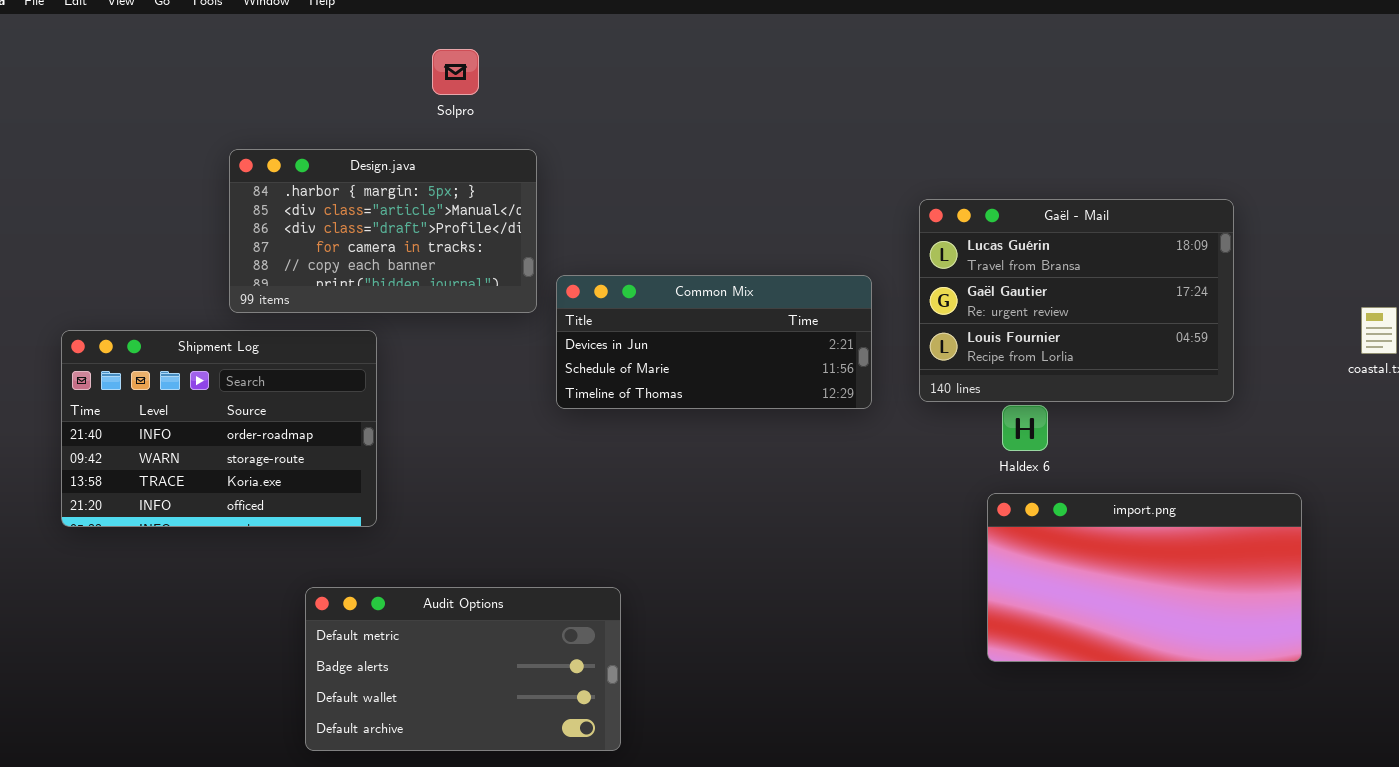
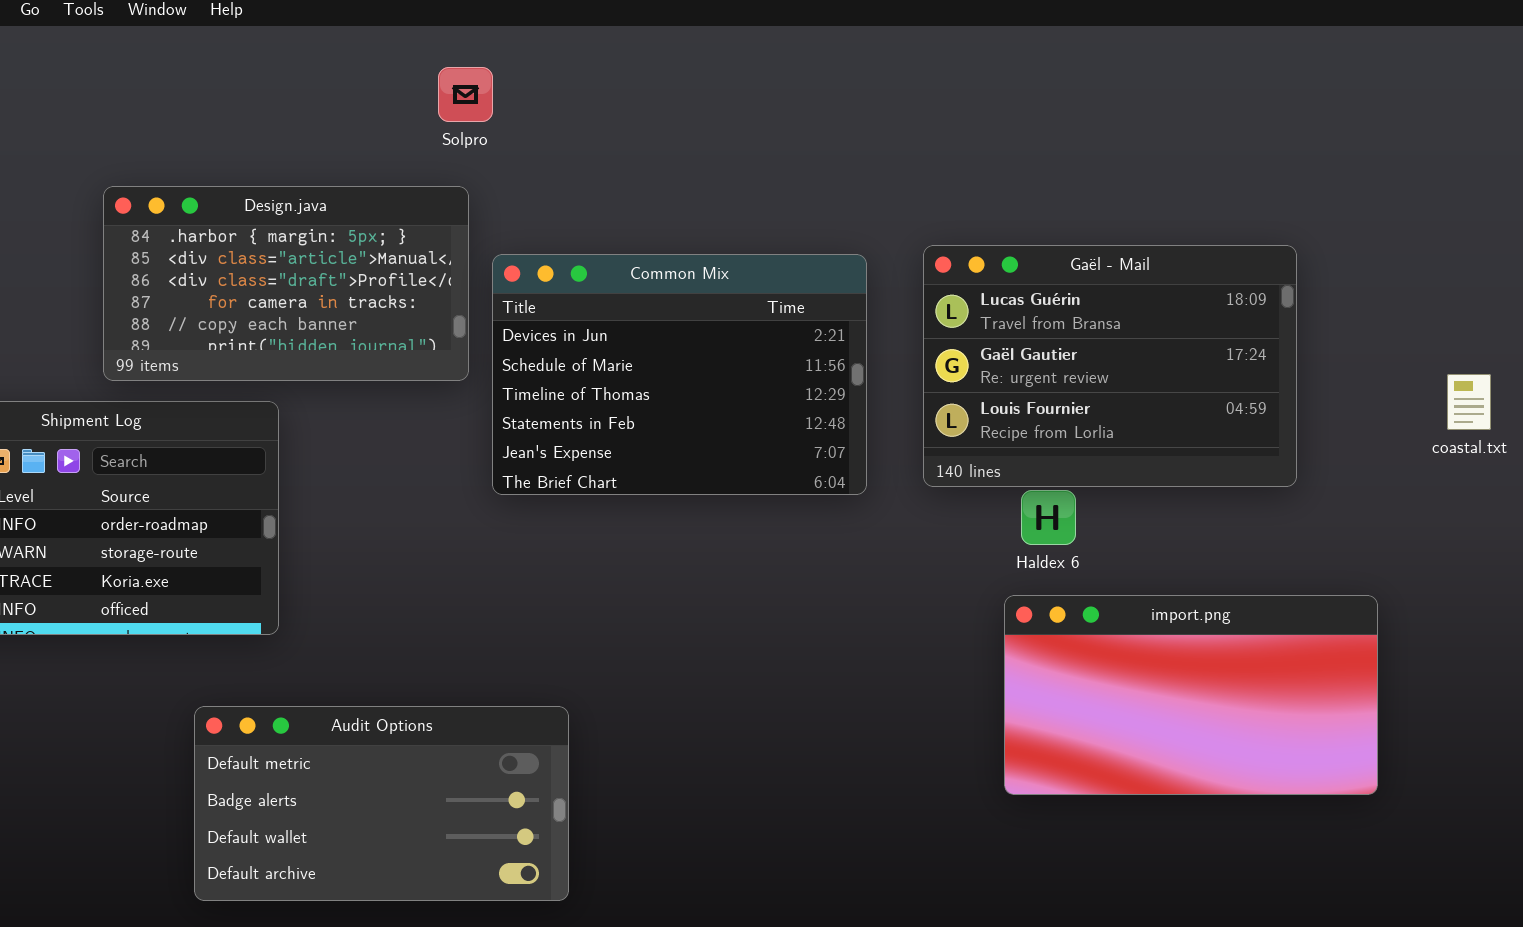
Solpro: [432,49,479,95] -> [438,67,493,122], moved
Common Mix: [556,275,872,409] -> [492,254,867,495], resized

